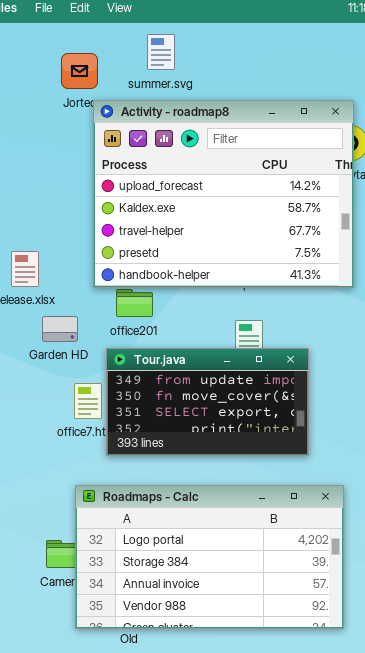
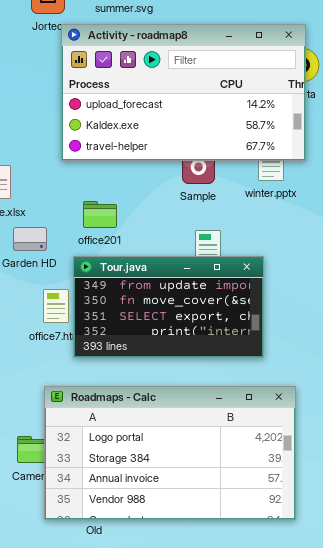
Activity - roadmap8: [93,100,354,288] -> [61,24,306,161], resized

